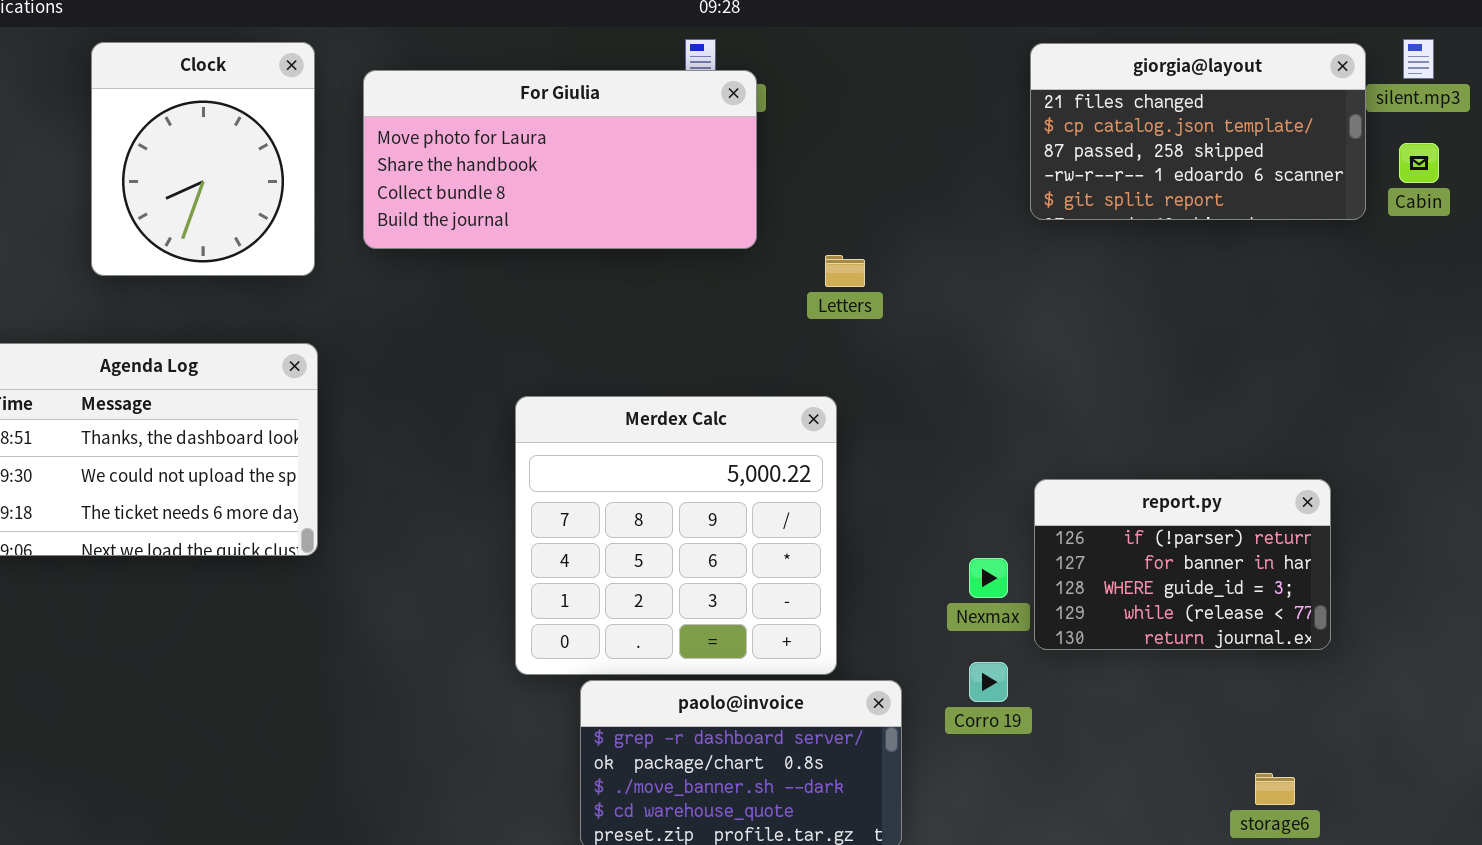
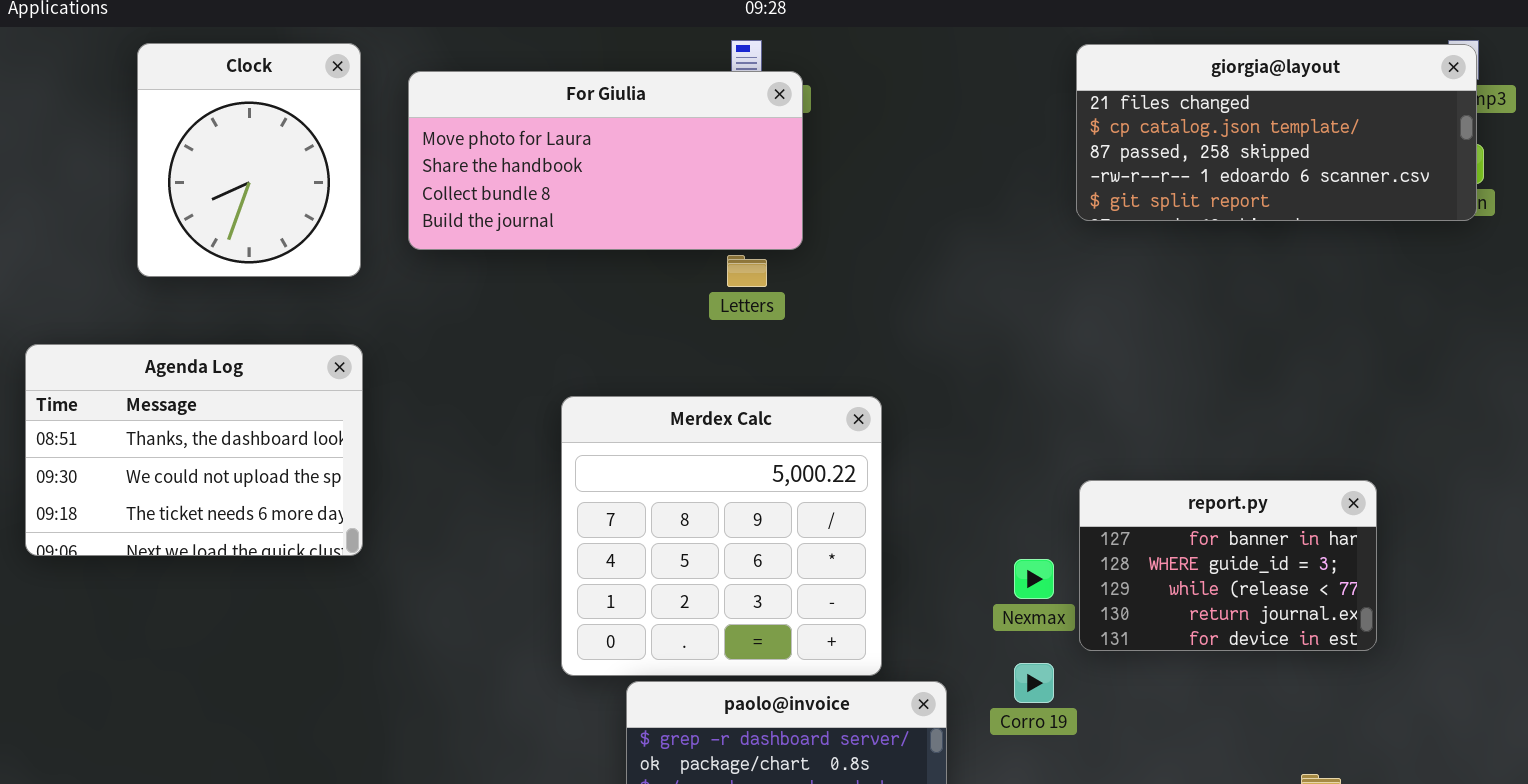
giorgia@layout: [1030,43,1366,220] -> [1076,44,1477,221], resized
Letters: [825,255,865,287] -> [727,255,767,287], moved
report.py: [1034,479,1331,650] -> [1079,480,1377,651], scrolled down 1 row

